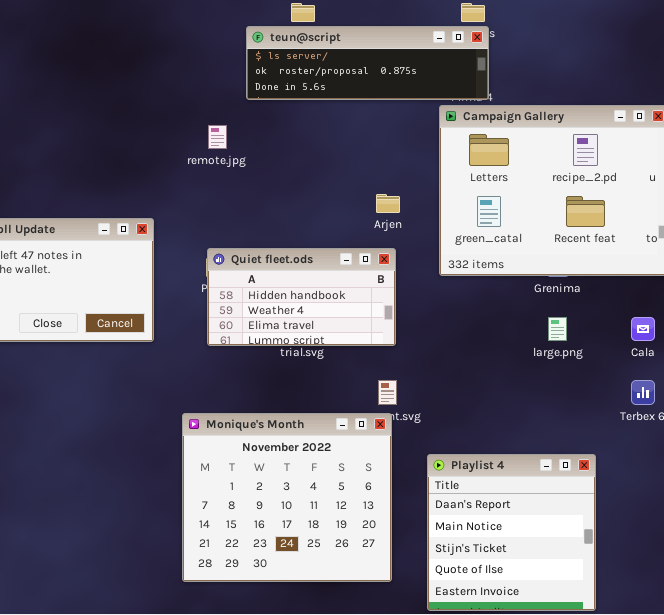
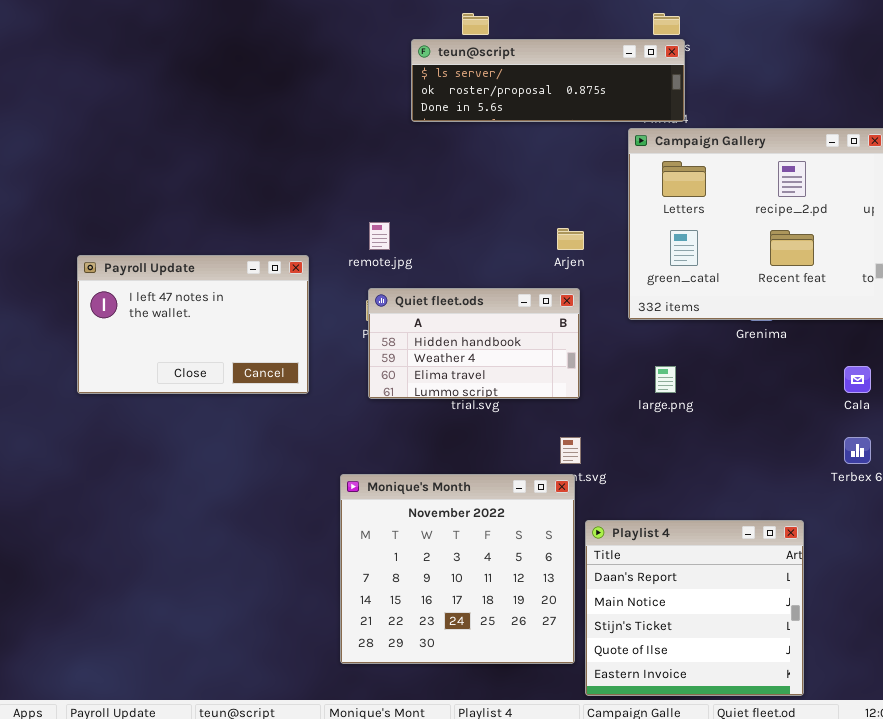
remote.jpg: [208,125,227,149] -> [369,222,390,250], moved
large.png: [548,317,567,341] -> [655,366,676,393], moved
Playlist 4: [427,454,596,611] -> [585,520,804,696], resized

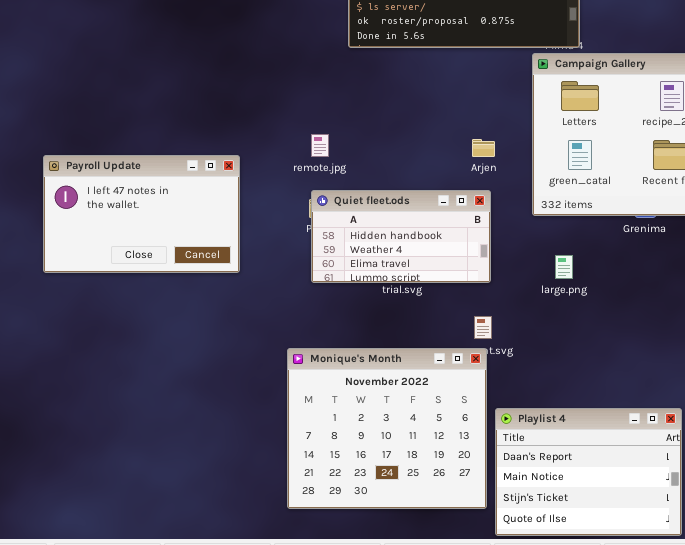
Payroll Update: [77,255,309,394] -> [43,155,240,273], moved
Playlist 4: [585,520,804,696] -> [495,408,682,536], resized

